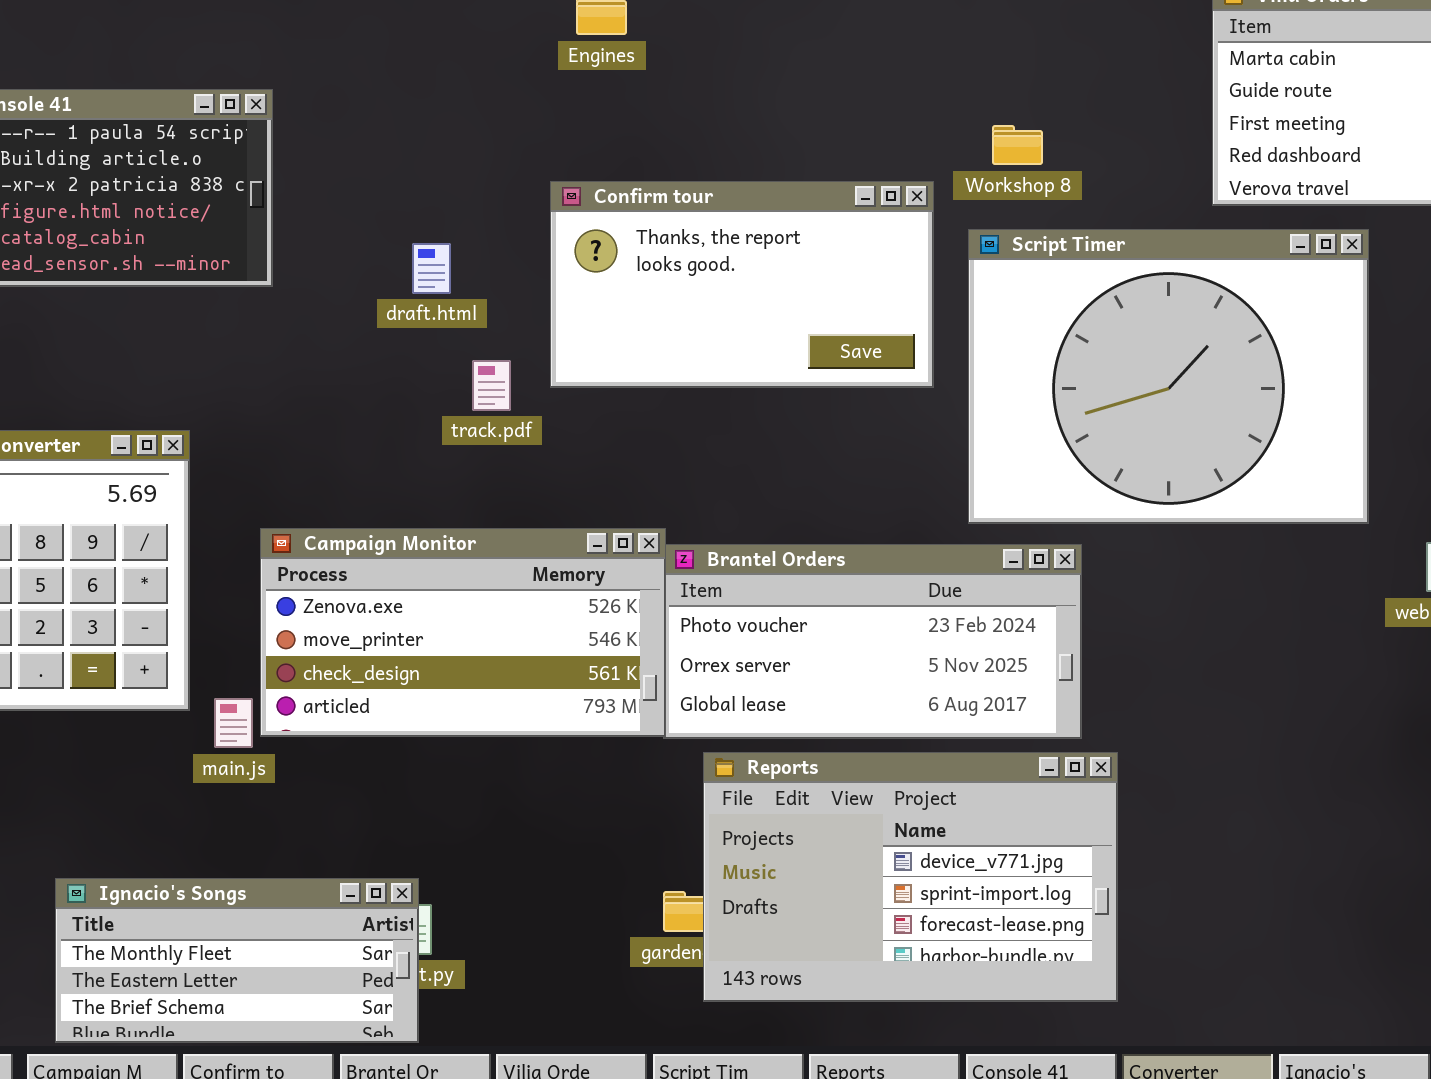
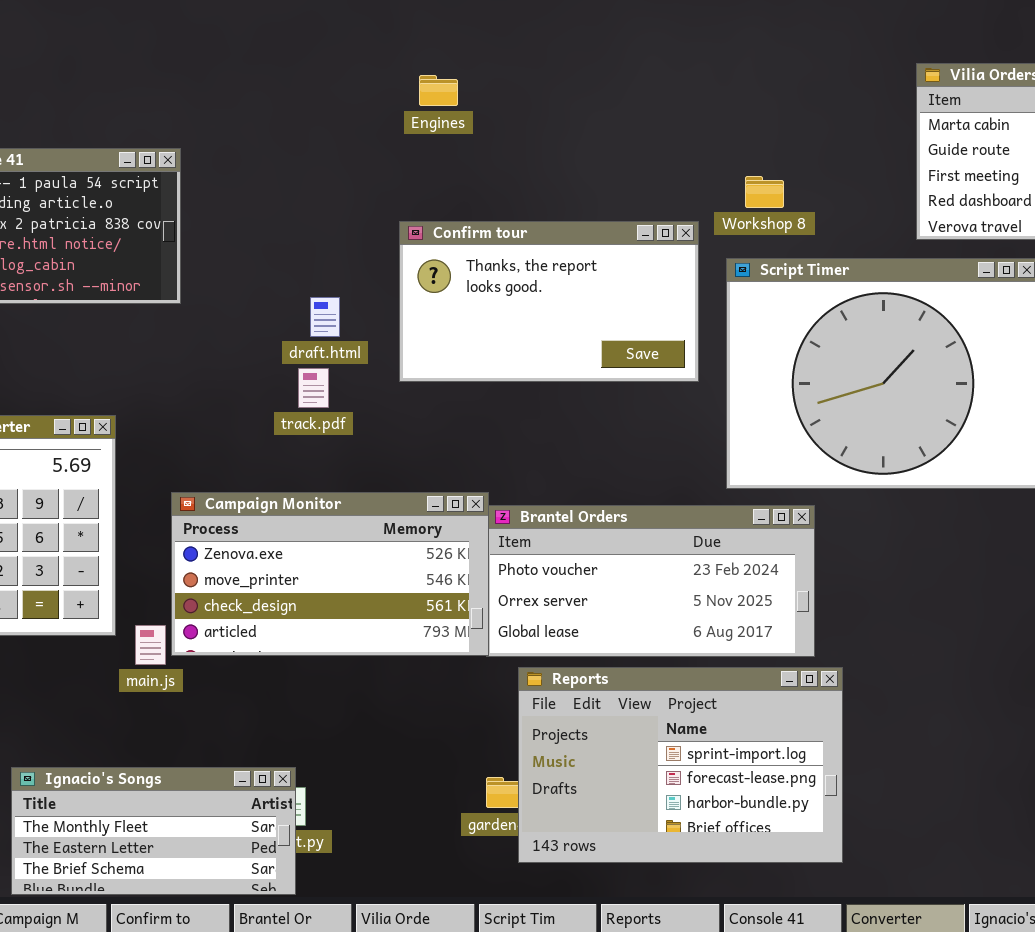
draft.html: [412,243,451,294] -> [310,297,340,337], moved
track.pdf: [472,360,511,411] -> [298,368,329,408], moved
Reports: [703,752,1118,1002] -> [518,667,843,863], scrolled down 1 row

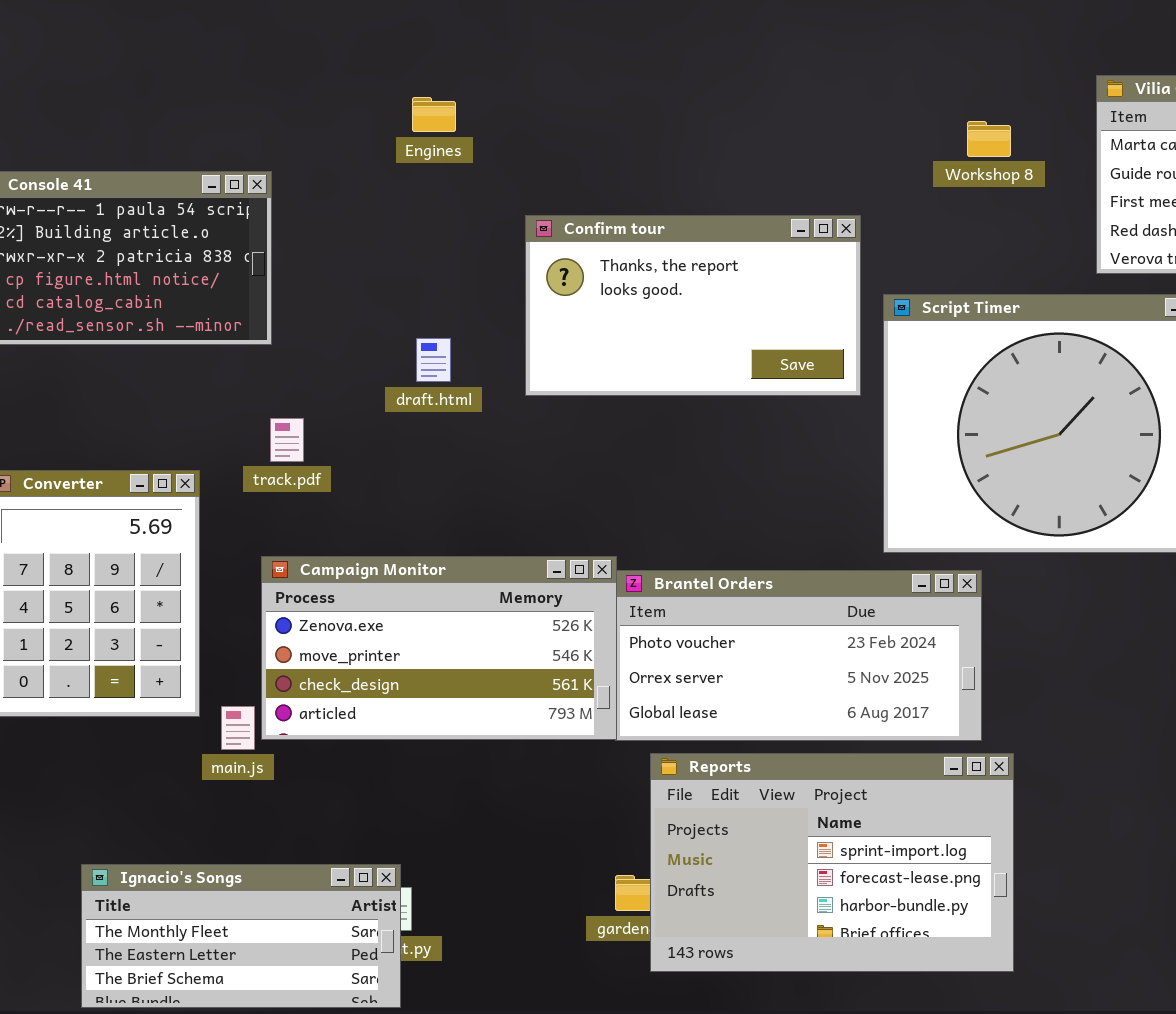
Engines: [419,75,458,106] -> [412,97,456,132], moved
Workshop 8: [745,176,784,208] -> [967,121,1011,157], moved
Confirm tour: [399,221,699,382] -> [525,215,861,396], moved
track.pdf: [298,368,329,408] -> [270,418,304,462], moved

